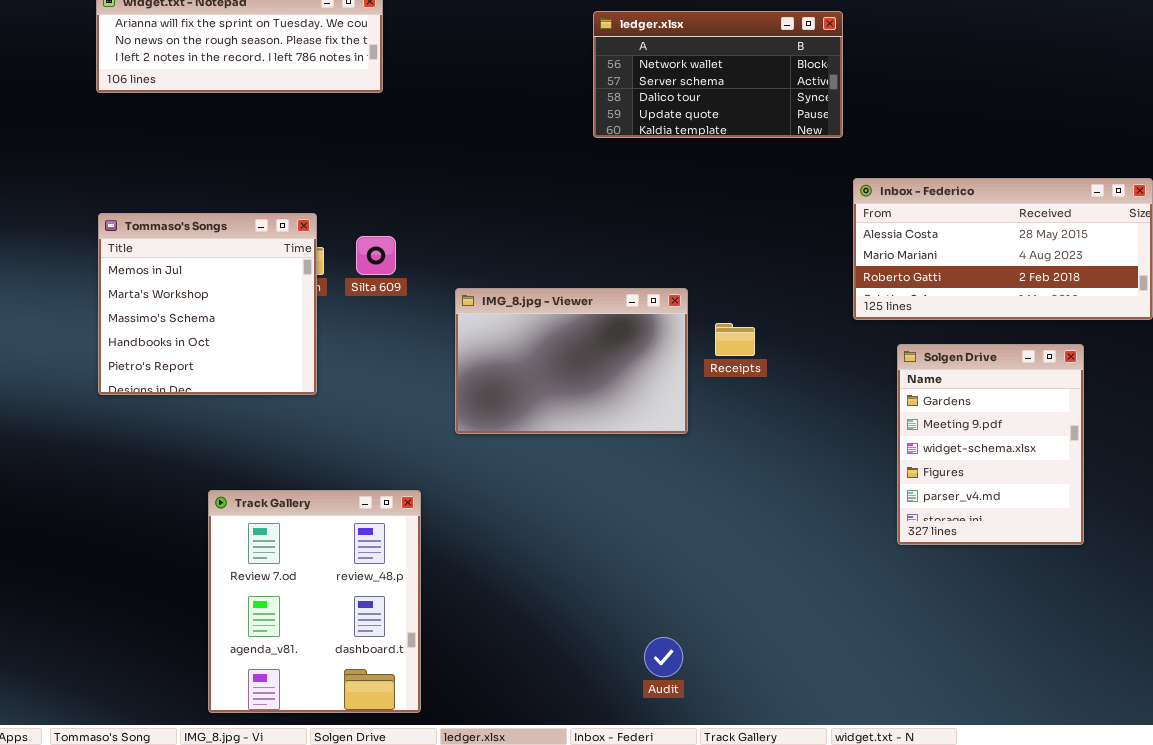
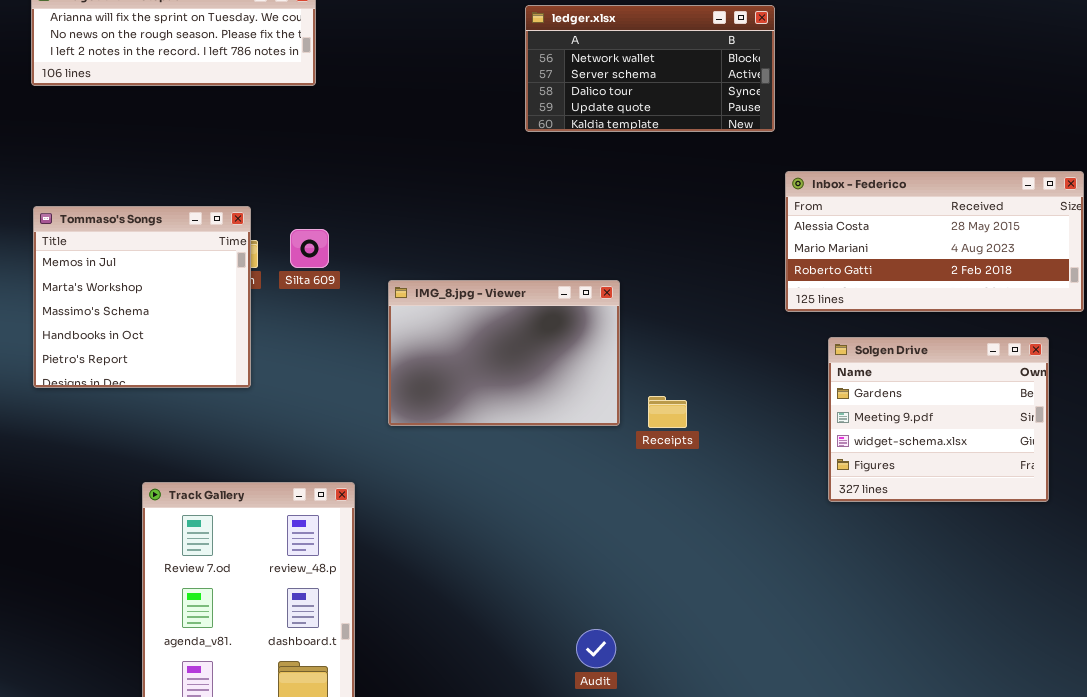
Receipts: [715,323,755,356] -> [648,396,687,428], moved
Solgen Drive: [897,344,1084,545] -> [828,337,1049,502], resized

